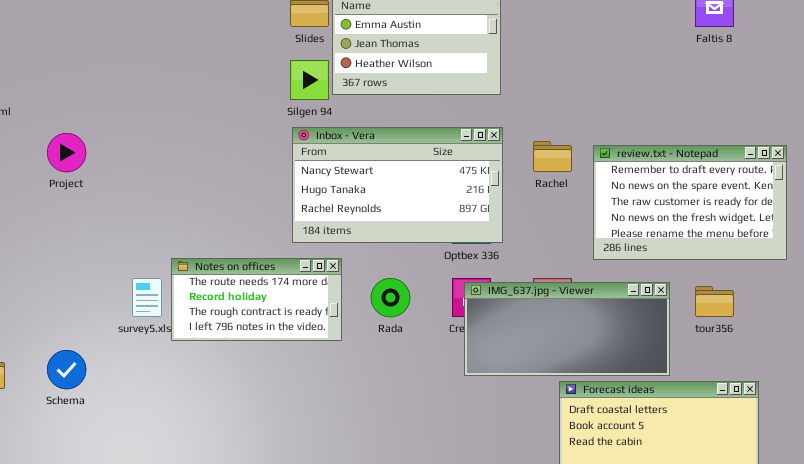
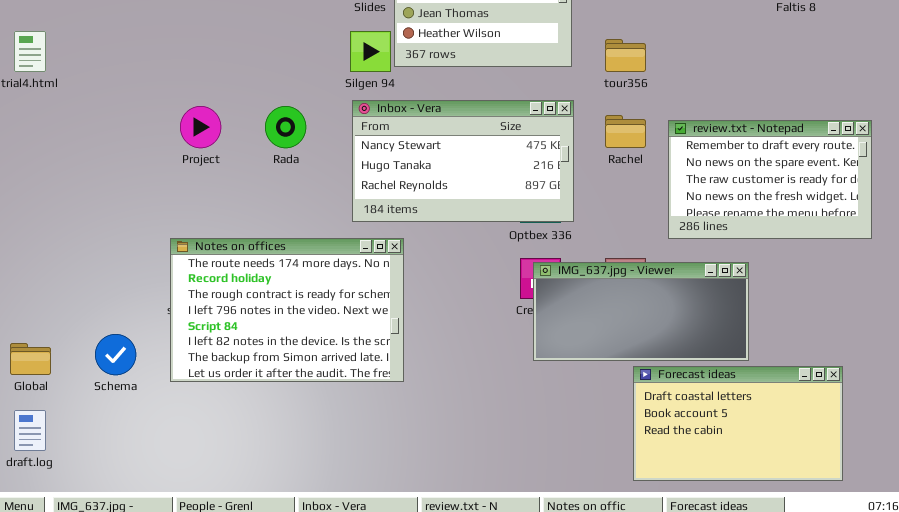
Project: [47,133,86,172] -> [180,106,221,148], moved
Notes on offices: [171,258,342,341] -> [170,238,404,382], resized
Rada: [371,278,410,317] -> [265,106,306,148], moved
tour356: [695,286,734,317] -> [605,39,646,72], moved

